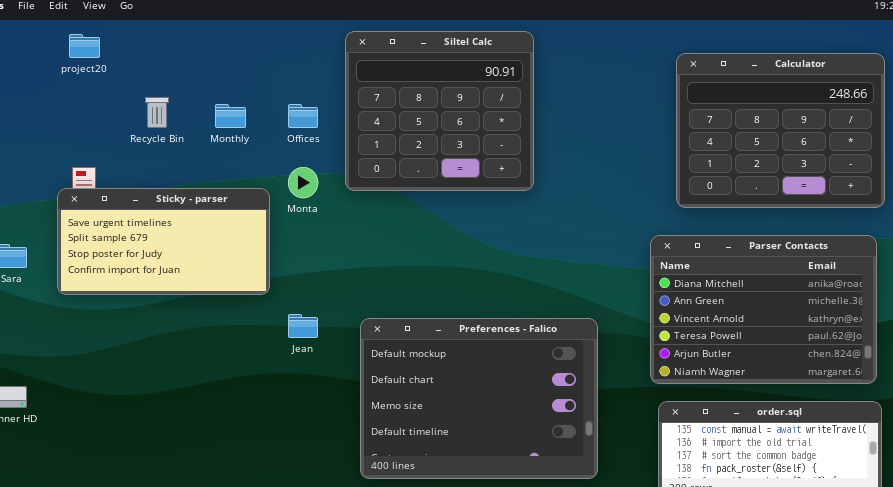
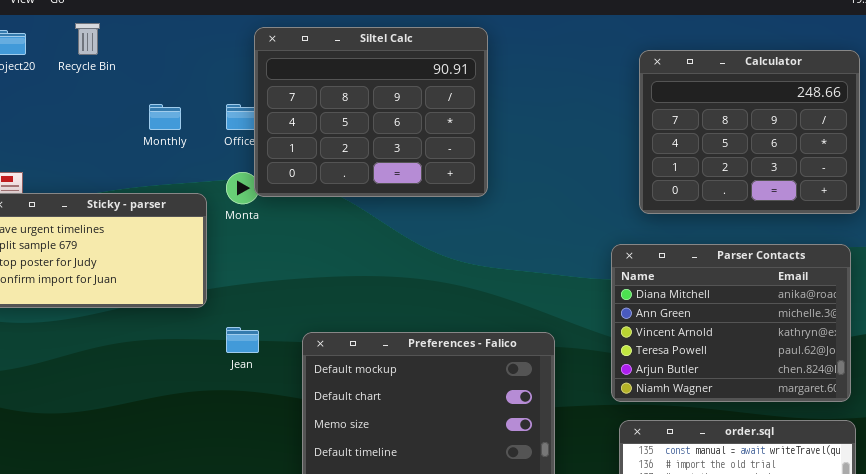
Siltel Calc: [345,31,534,191] -> [254,27,488,197], resized
Recycle Bin: [145,97,169,128] -> [75,23,100,55], moved

